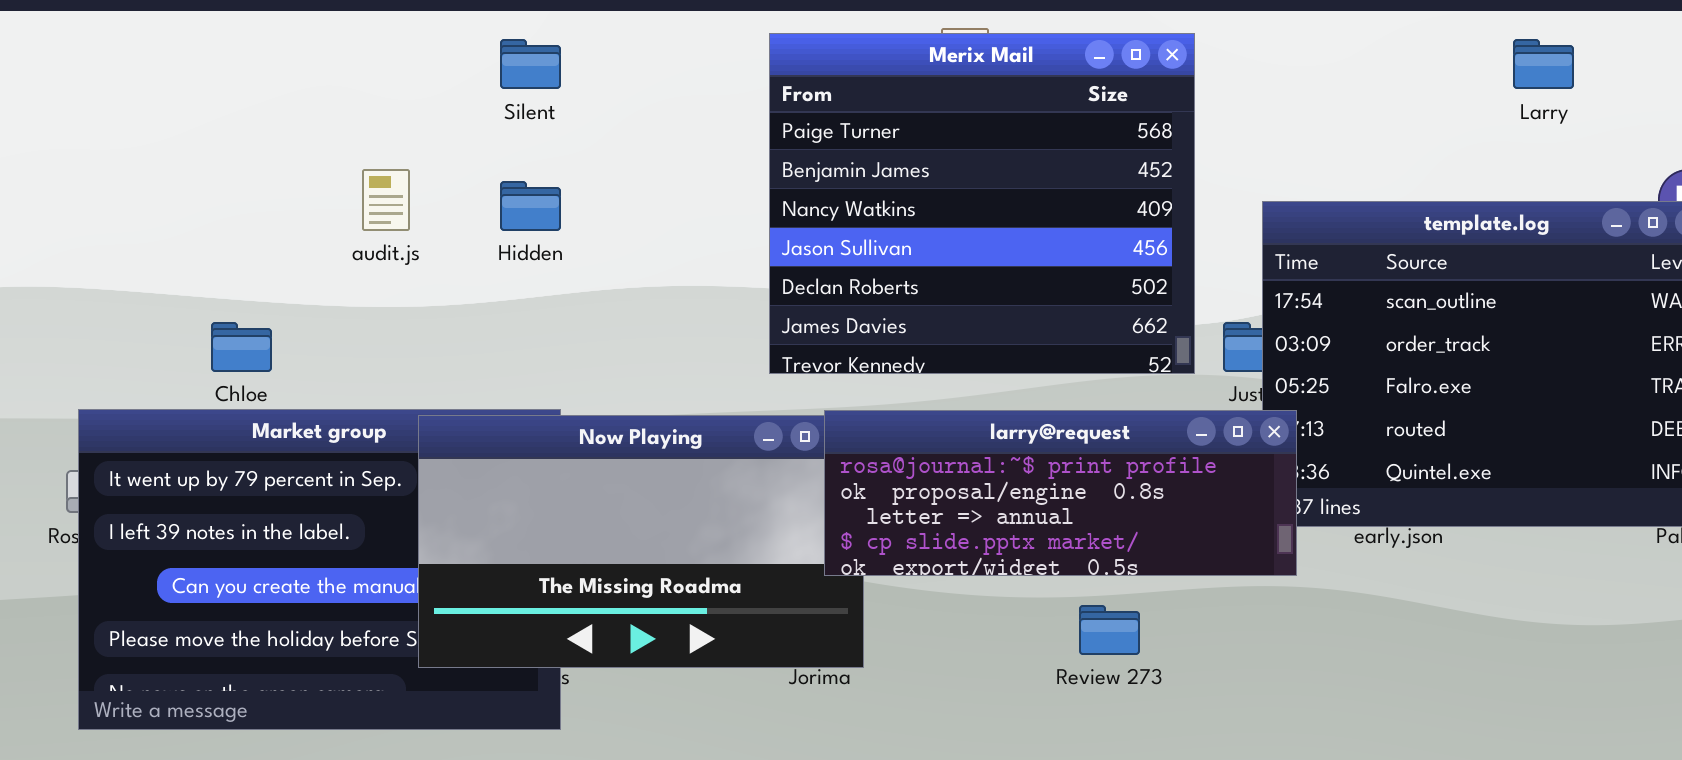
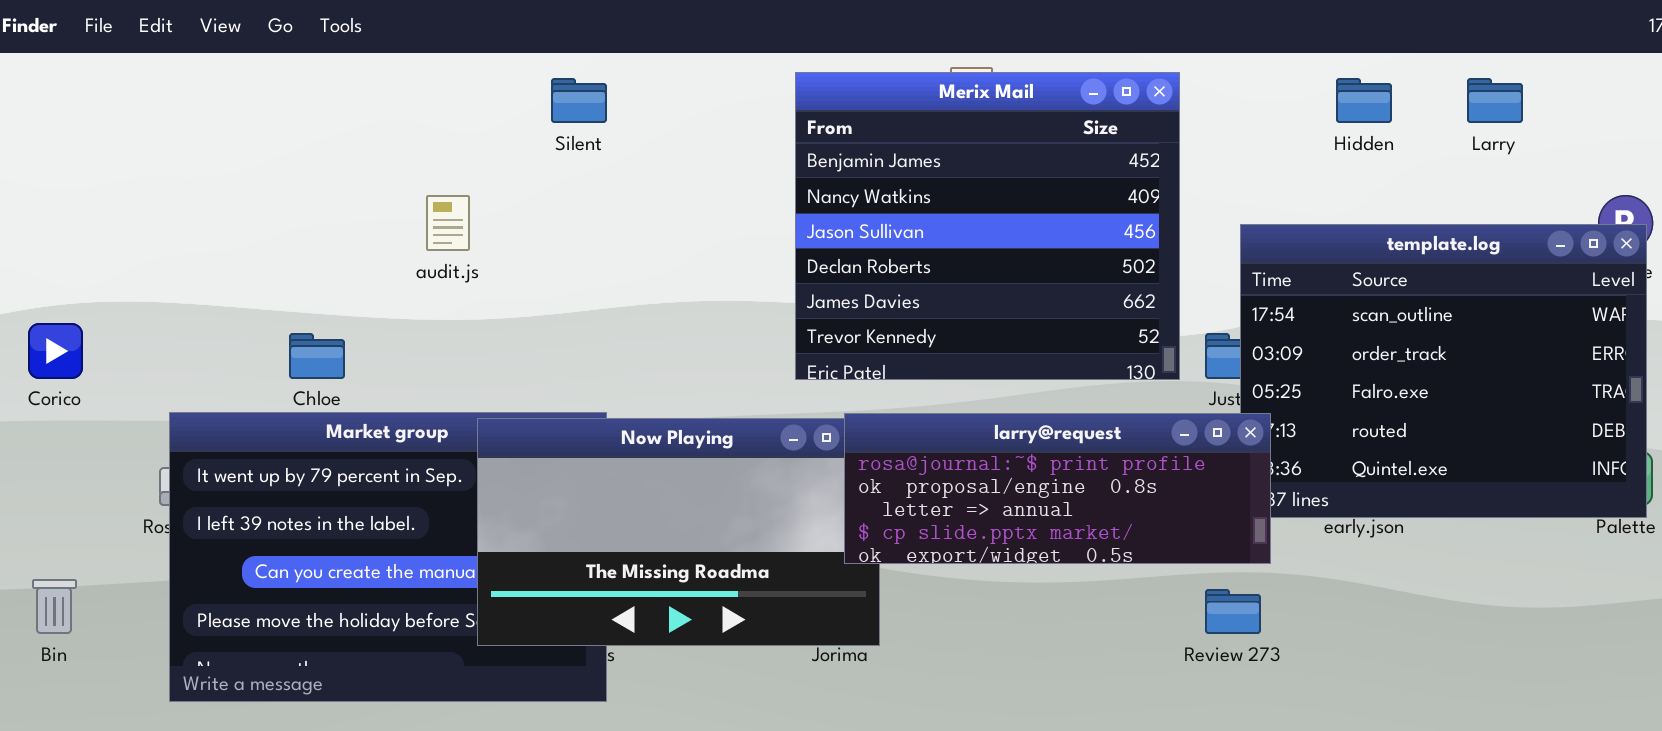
Merix Mail: [769,33,1195,374] -> [795,72,1180,380], scrolled down 1 row
Hidden: [500,181,561,231] -> [1336,78,1392,123], moved
Review 273: [1079,605,1140,655] -> [1205,589,1261,634], moved

